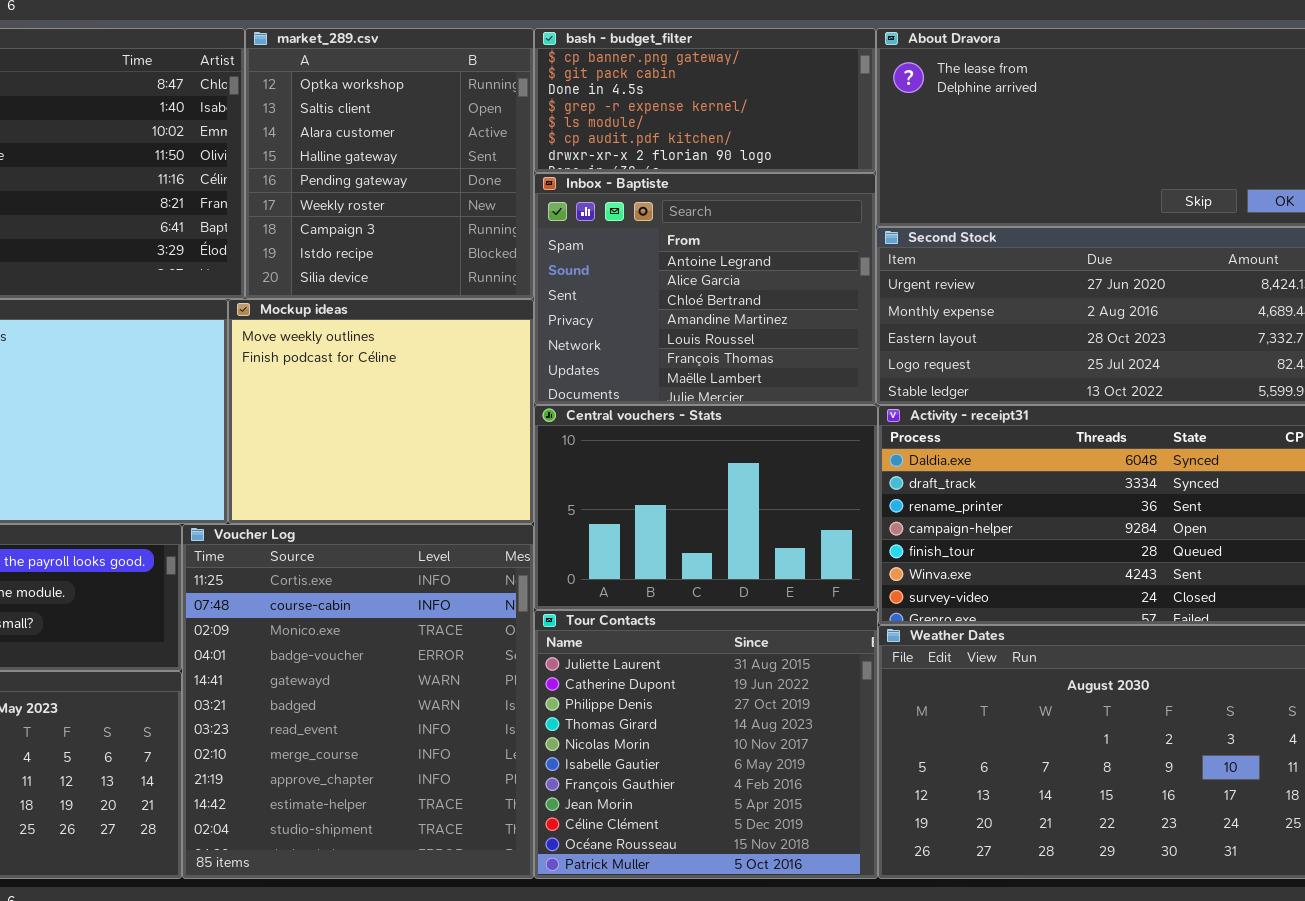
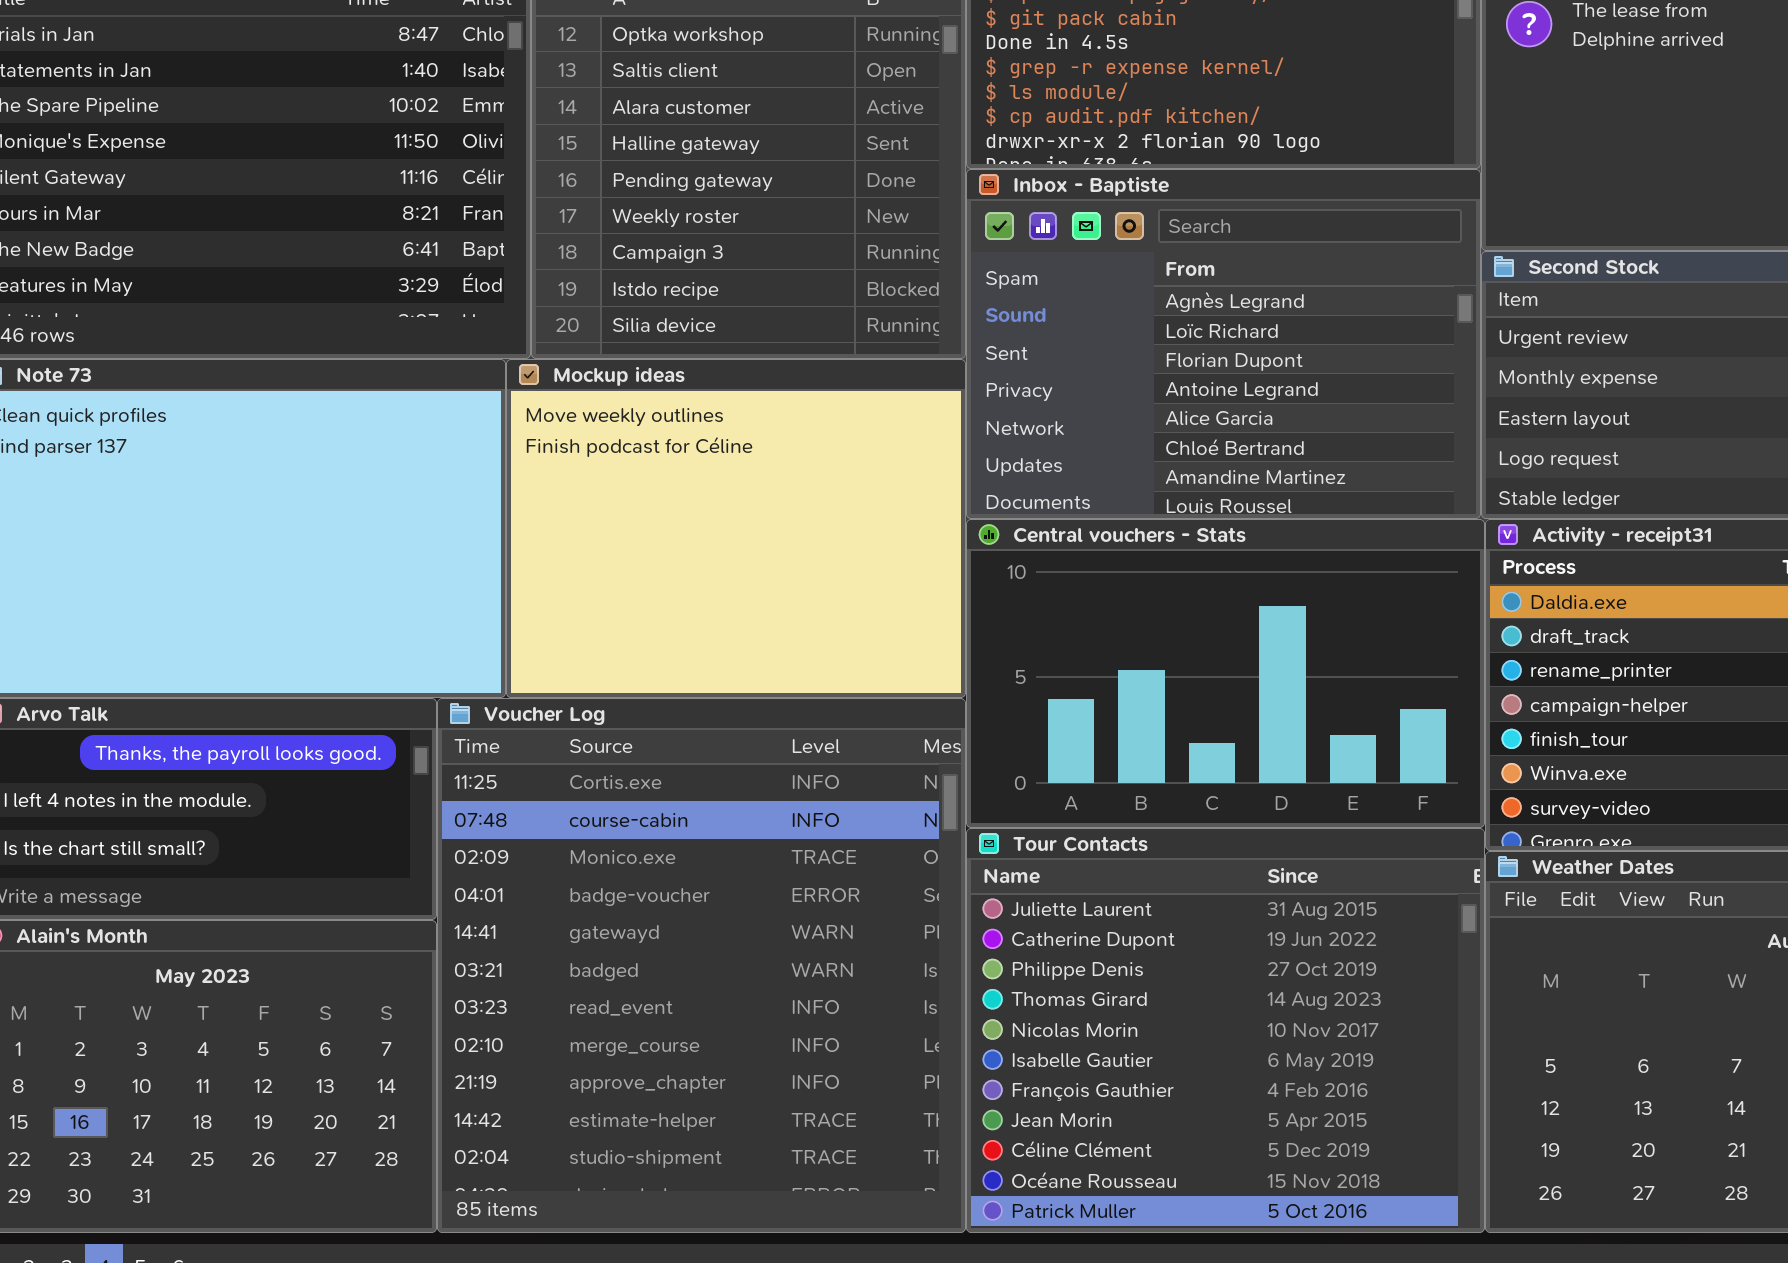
Inbox - Baptiste: [534,173,876,405] -> [966,169,1481,519], scrolled up 3 rows

